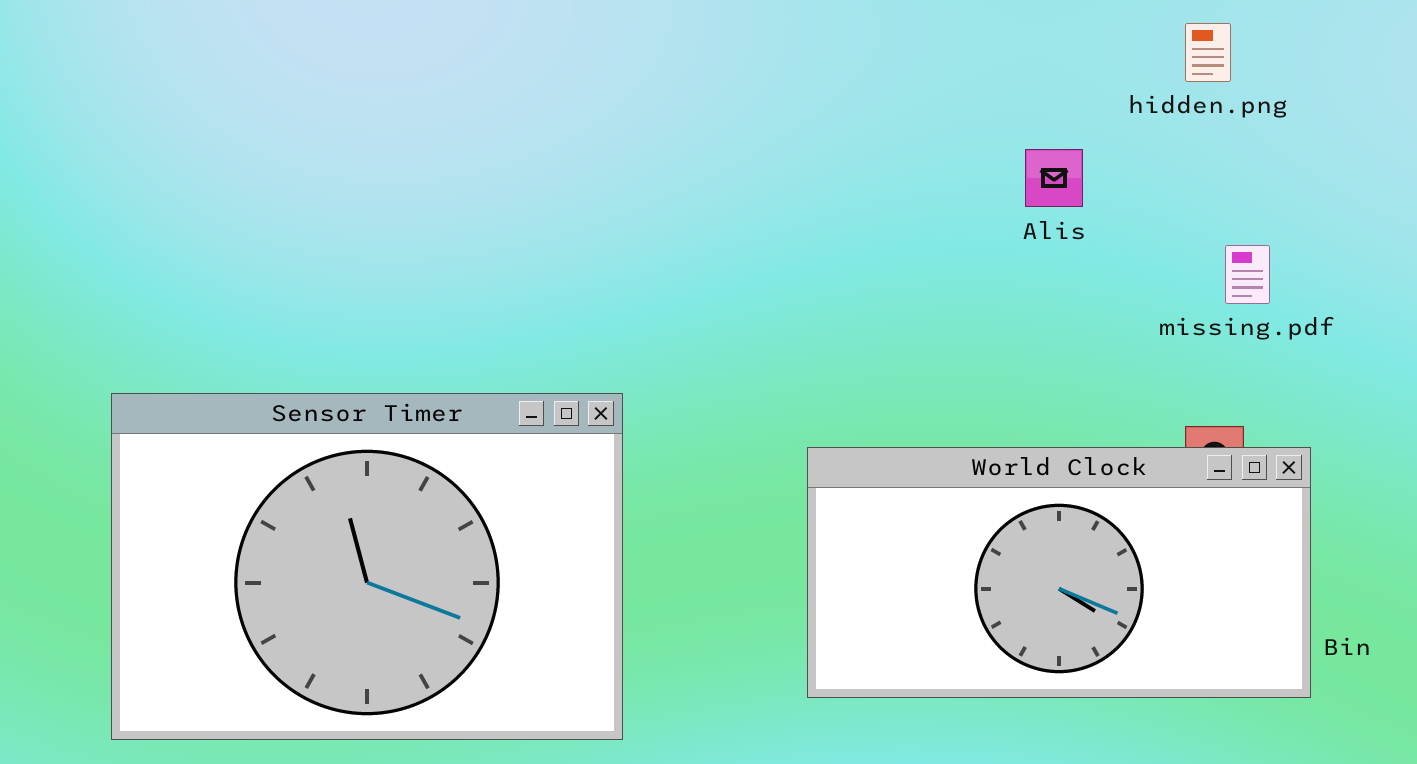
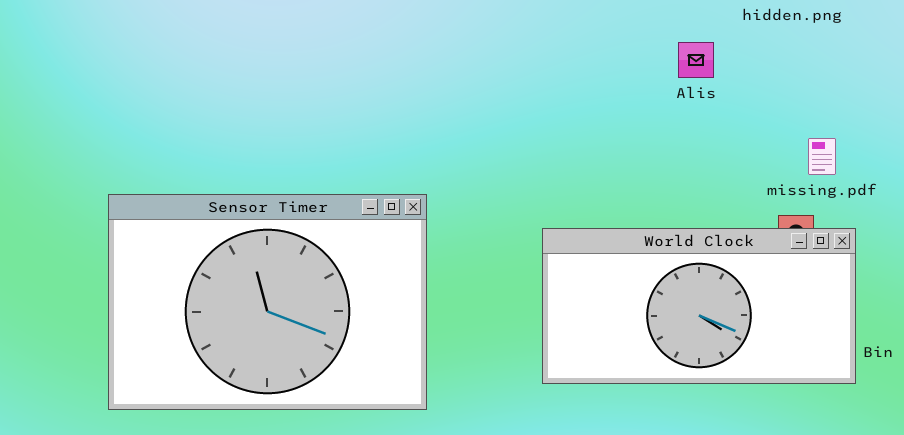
missing.pdf: [1225,245,1270,304] -> [808,138,836,175], moved

